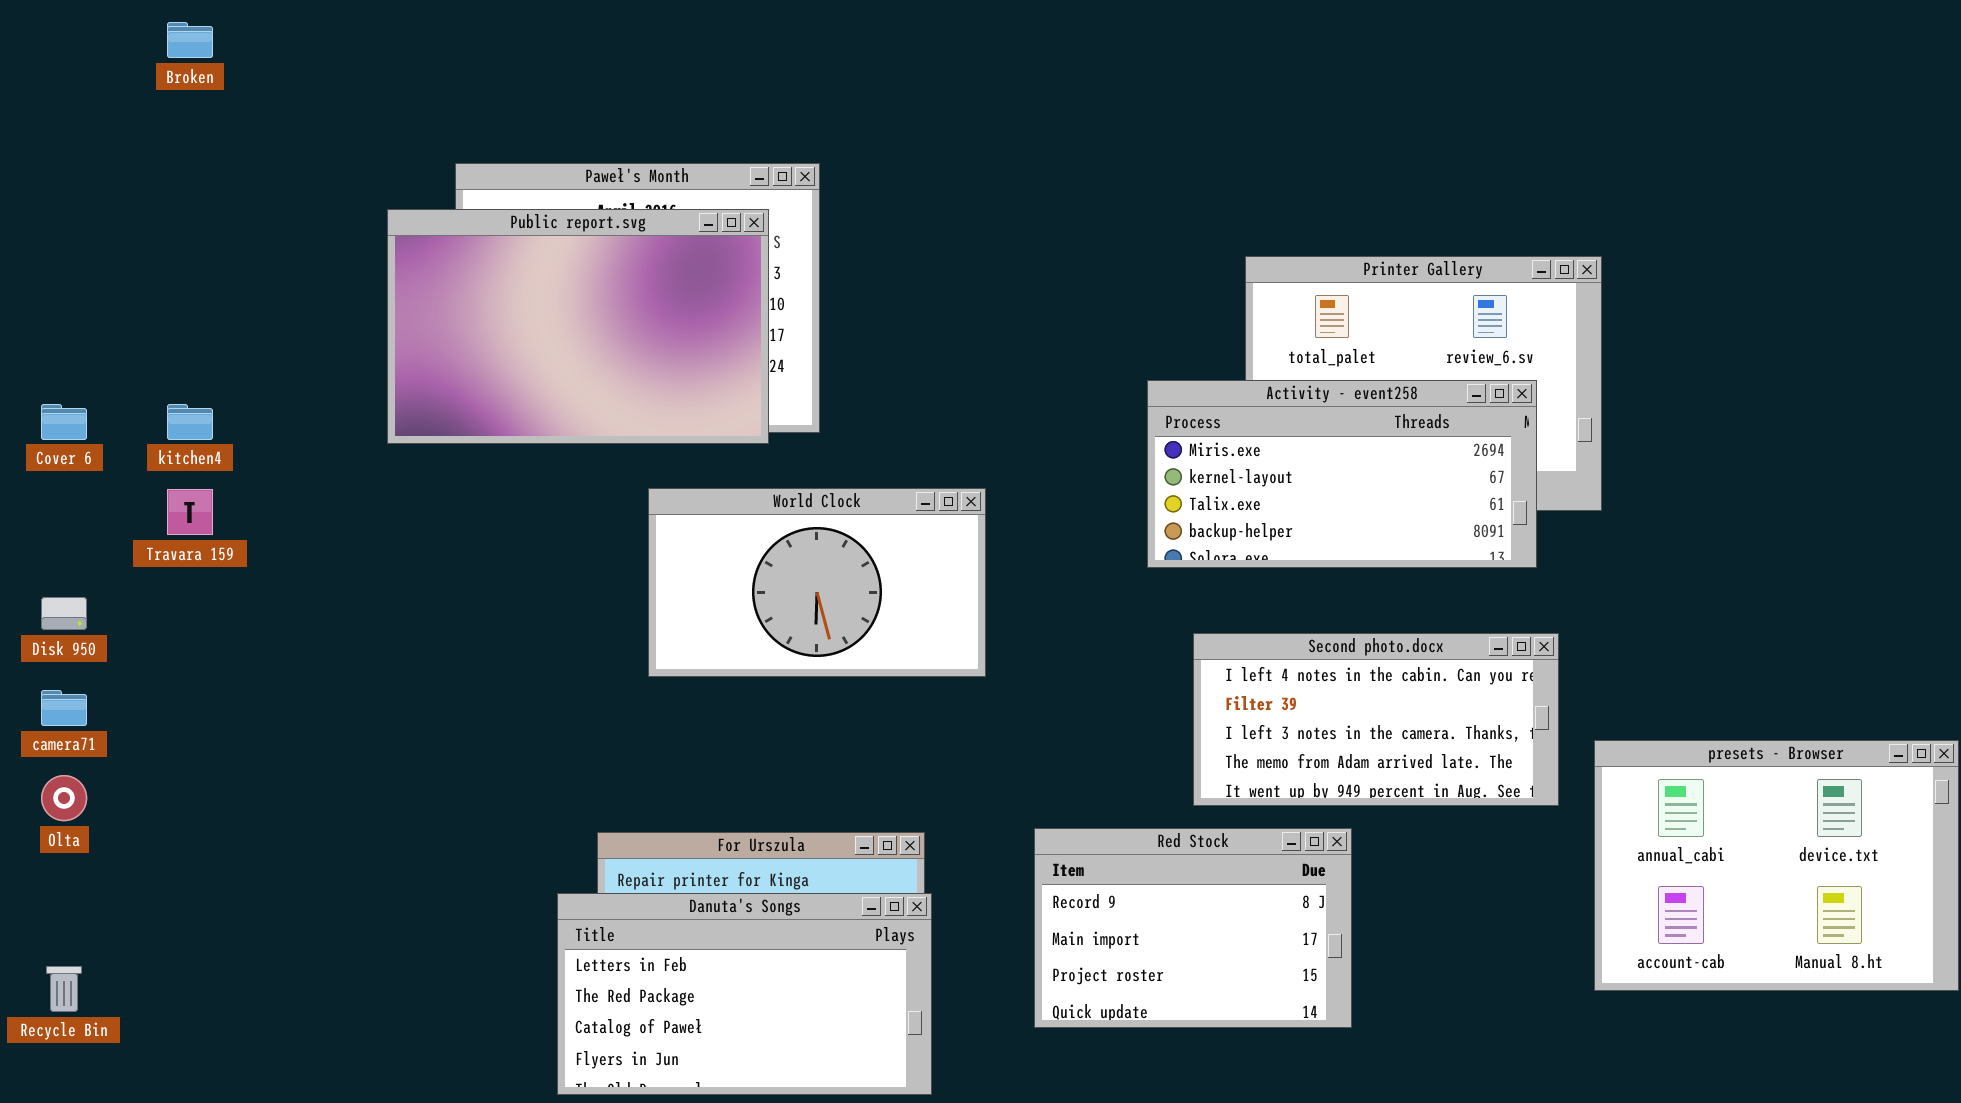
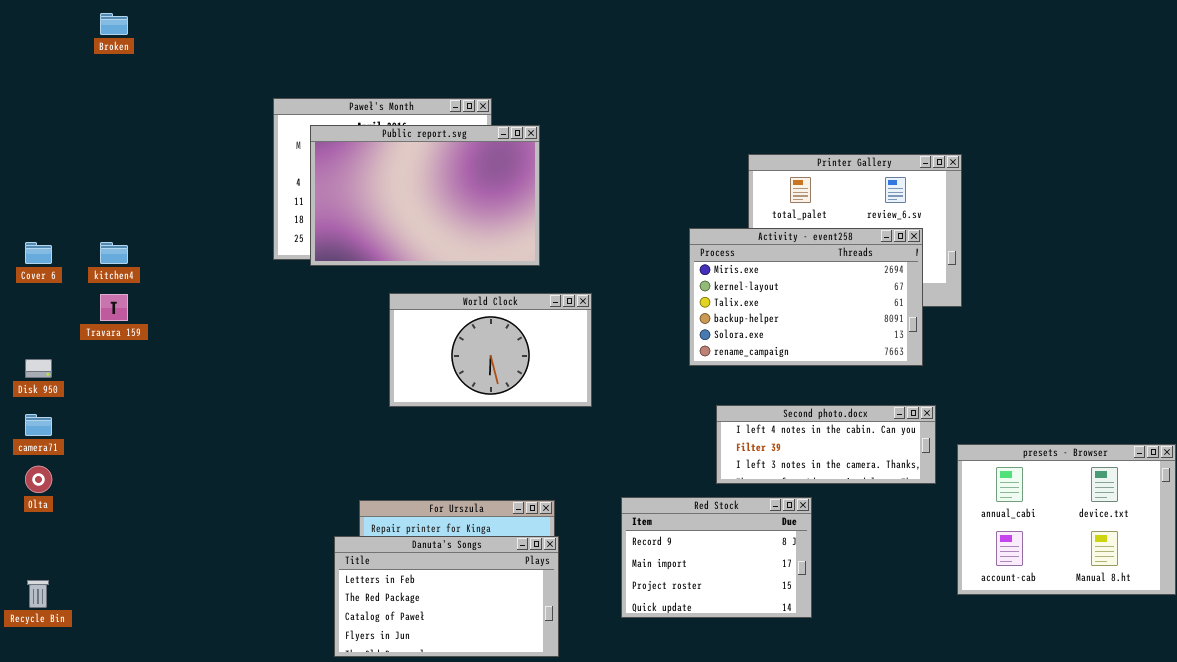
Public report.svg: [387,209,769,444] -> [310,125,540,266], moved
Activity - event258: [1147,380,1537,568] -> [689,228,923,366], resized
Second photo.docx: [1193,633,1559,806] -> [716,405,936,484], resized

